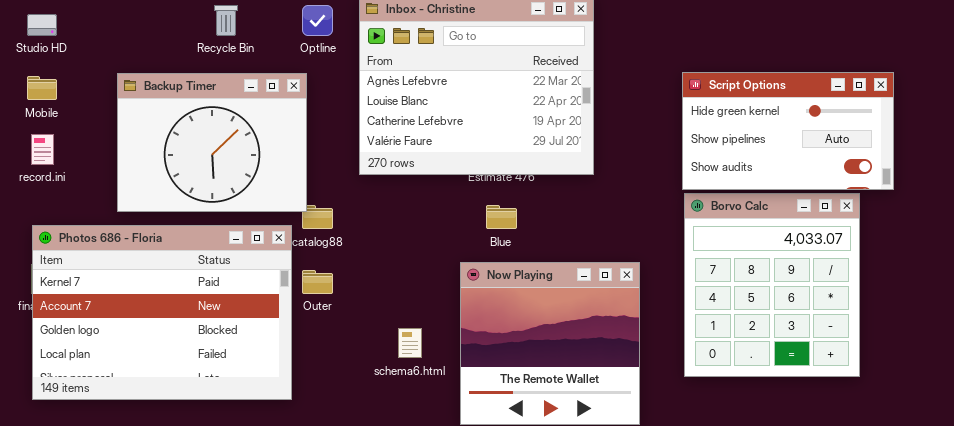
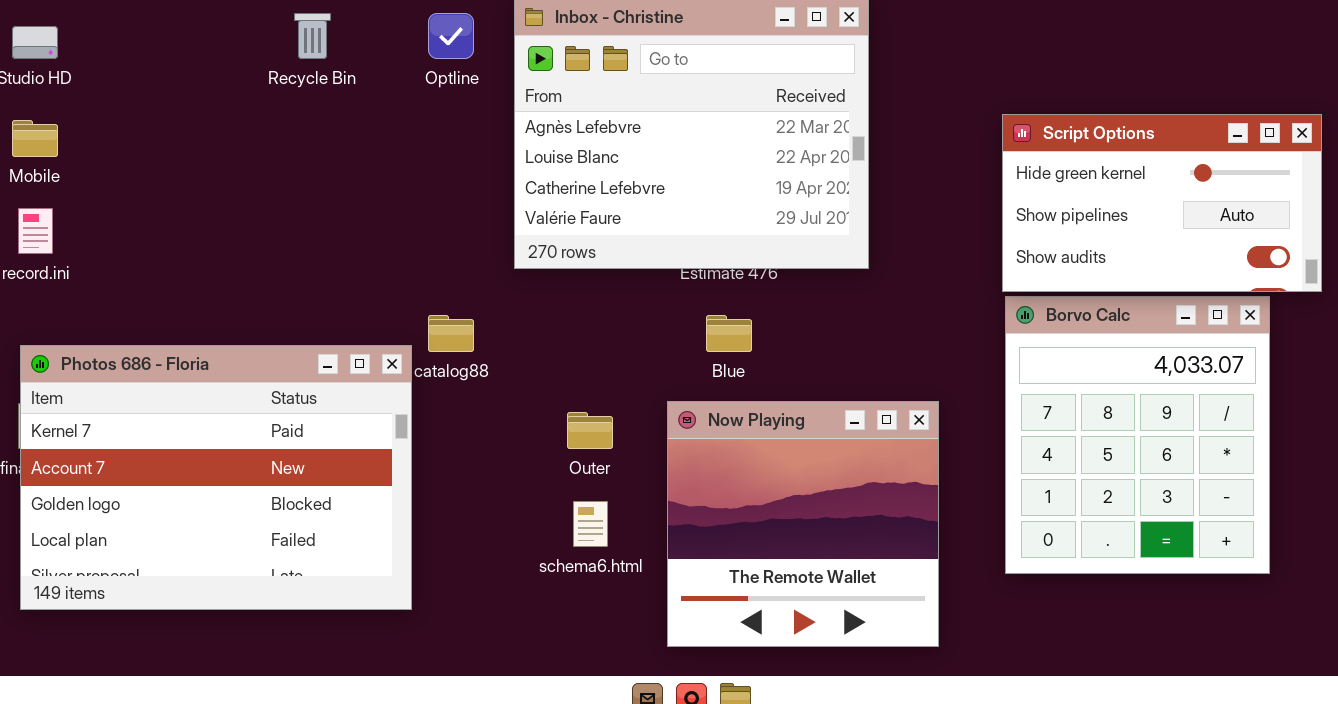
Backup Timer: [117,73,307,212] -> none, closed
Outer: [302,270,333,294] -> [567,412,613,449], moved

